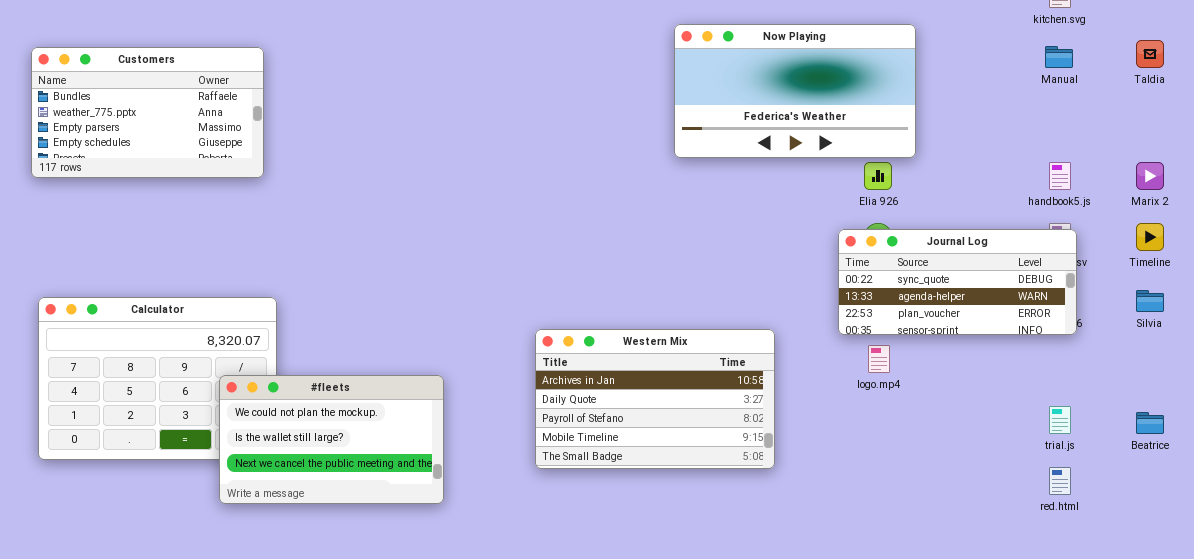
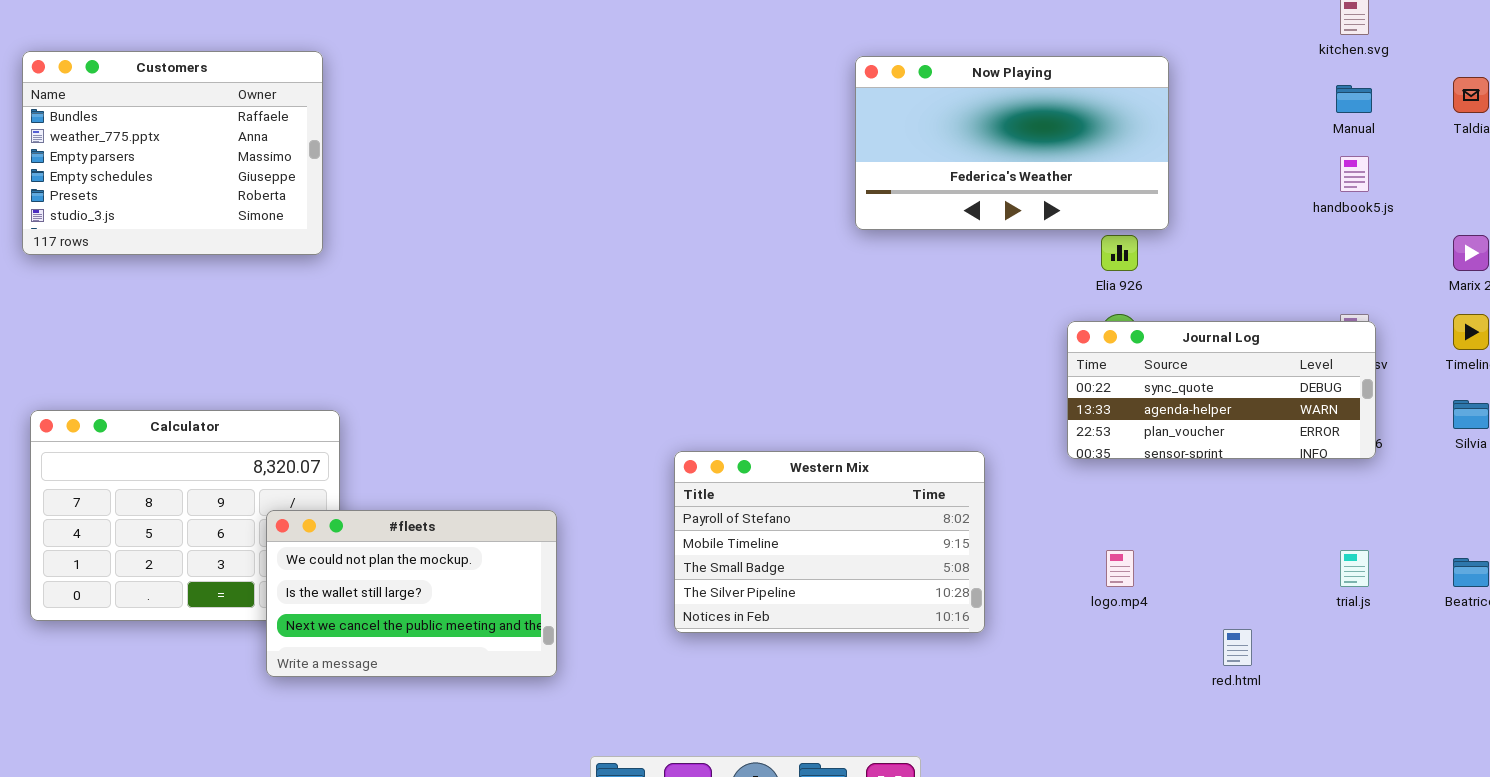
Customers: [31,47,264,178] -> [22,51,323,255], resized
handbook5.js: [1049,162,1071,190] -> [1340,156,1369,192], moved
Western Mix: [535,329,775,469] -> [674,451,985,633], scrolled down 2 rows
logo.mp4: [868,345,890,373] -> [1106,550,1134,587], moved
red.html: [1049,467,1071,495] -> [1223,629,1252,666], moved

